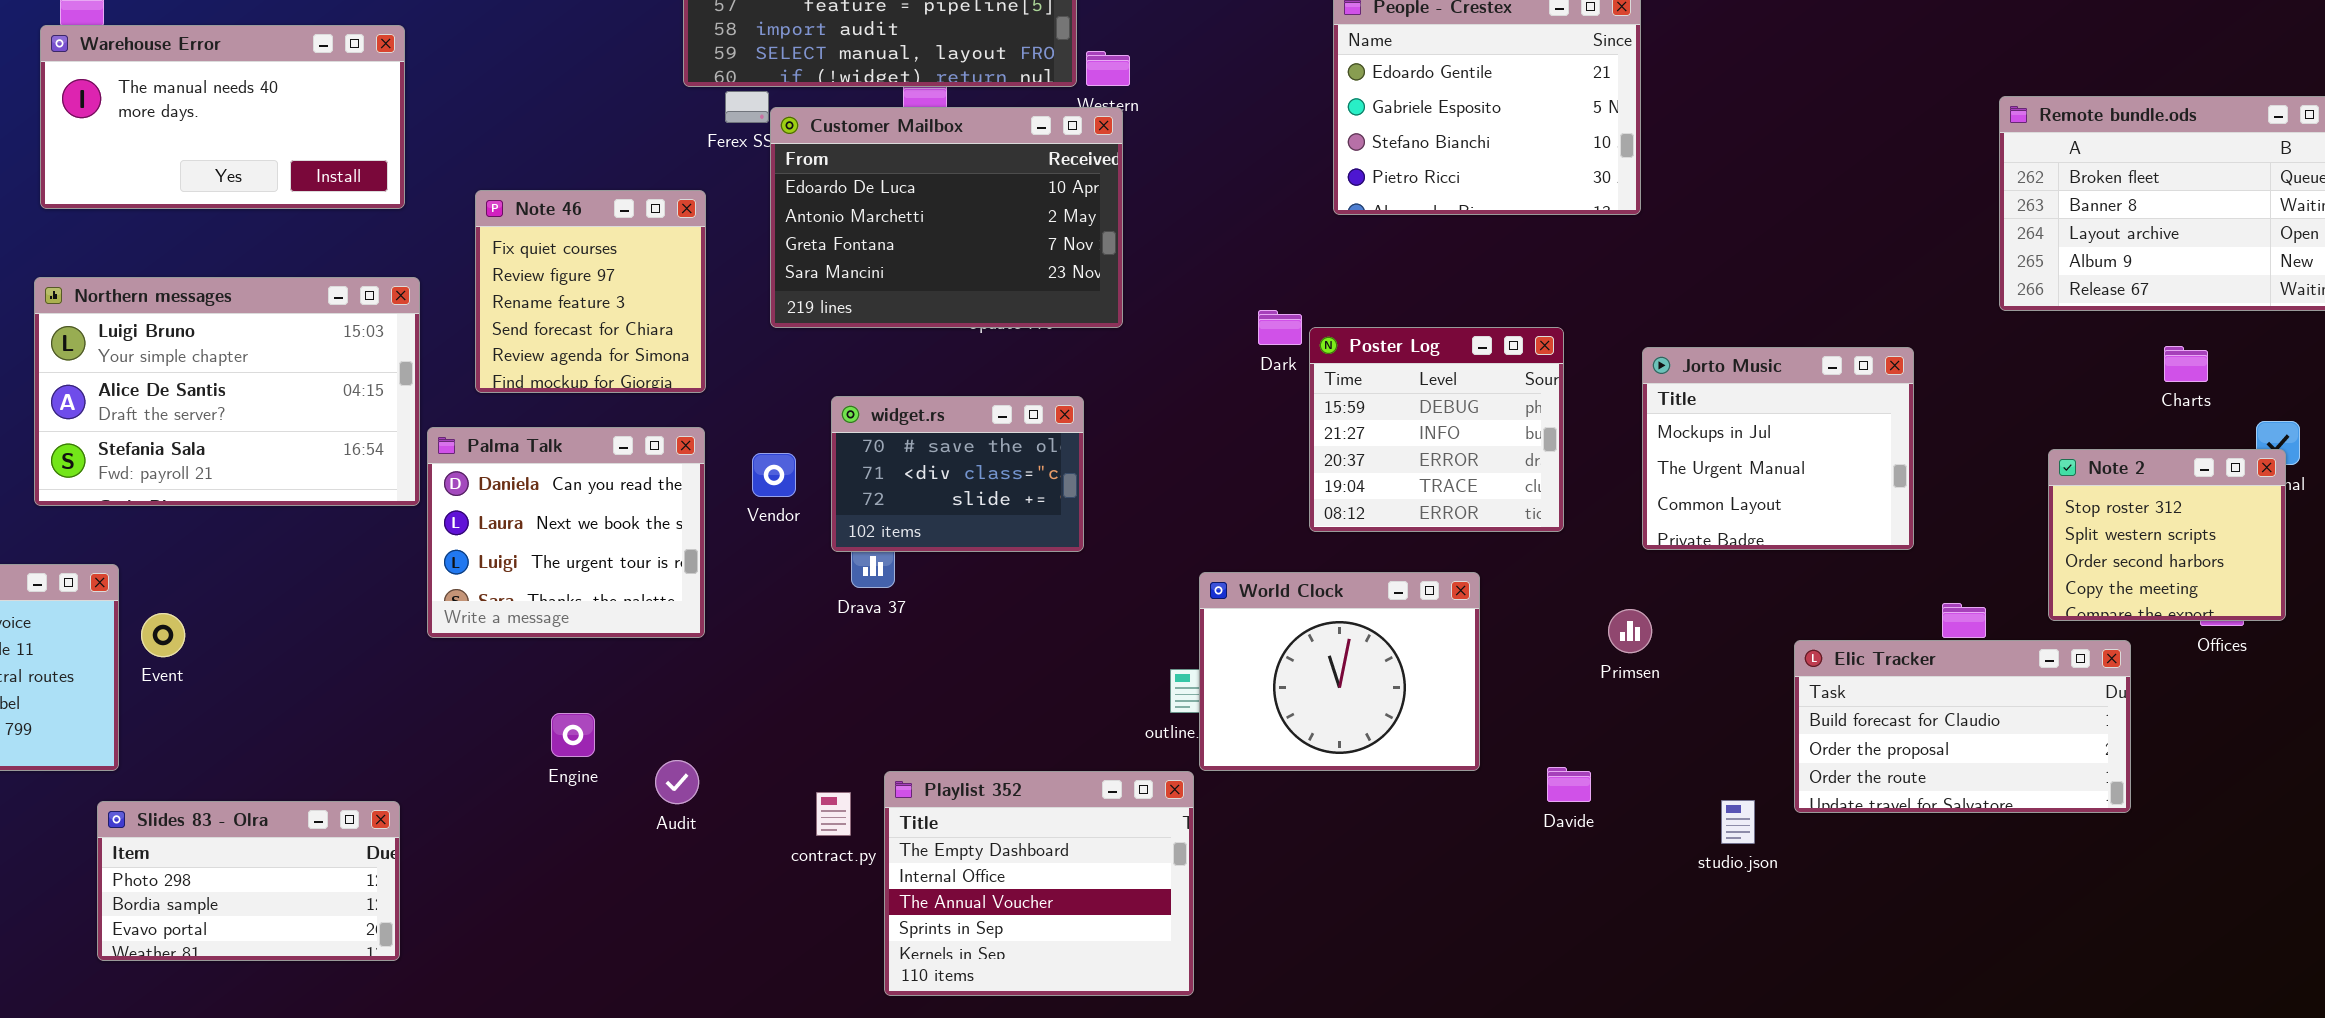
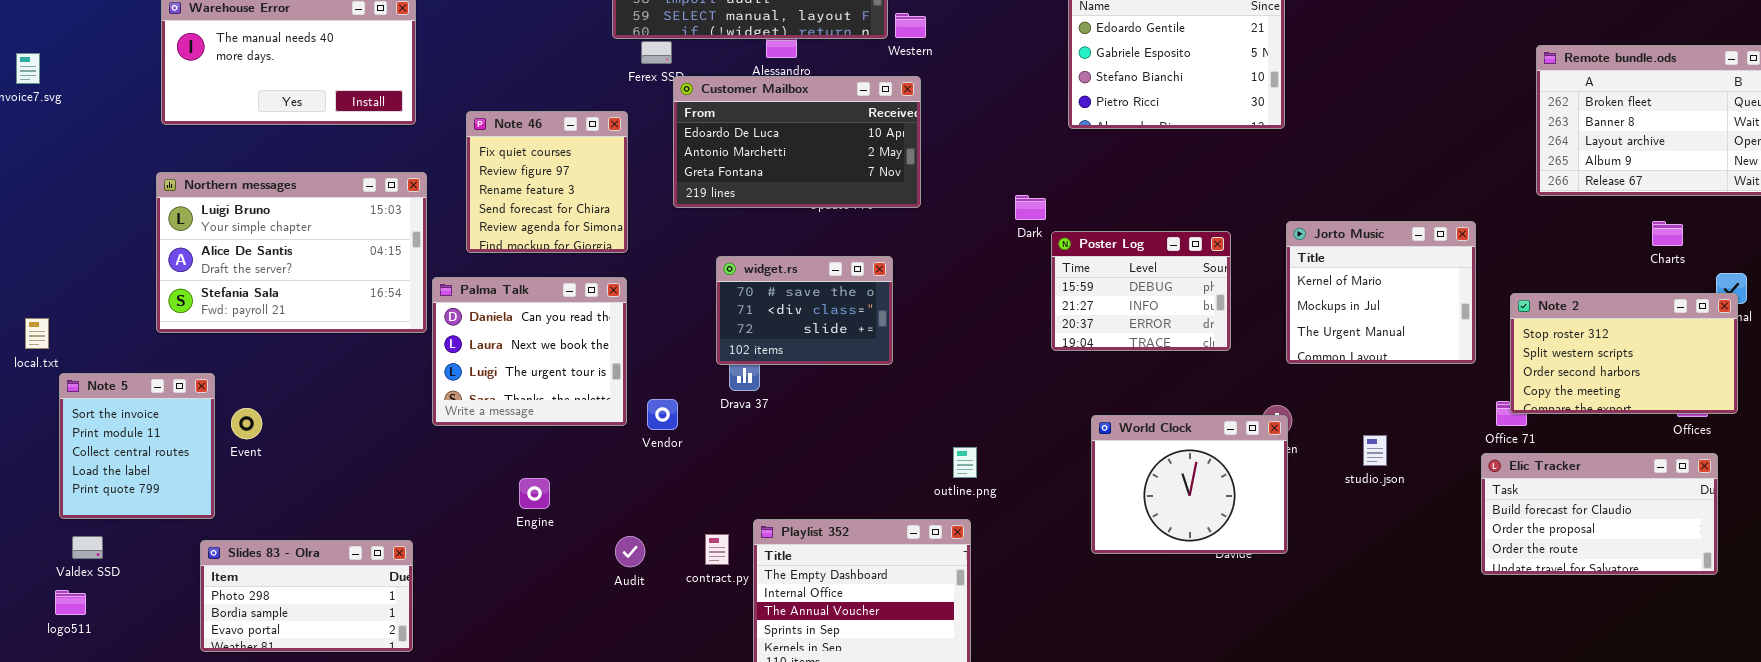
Customer Mailbox: [770,107,1123,328] -> [673,76,921,208], resized
Poster Log: [1309,327,1564,532] -> [1051,231,1231,351], resized
Jorto Music: [1642,347,1914,550] -> [1286,221,1476,364], scrolled up 1 row
Note 2: [2048,449,2286,621] -> [1510,293,1738,414], resized
Vendor: [752,453,796,497] -> [647,399,678,430], moved
World Clock: [1199,572,1480,771] -> [1091,415,1288,554], moved
Elic Tracker: [1794,640,2131,813] -> [1481,453,1718,575], moved
Audit: [655,760,699,804] -> [615,536,645,567], moved
studio.json: [1721,800,1755,844] -> [1363,435,1387,466], moved

